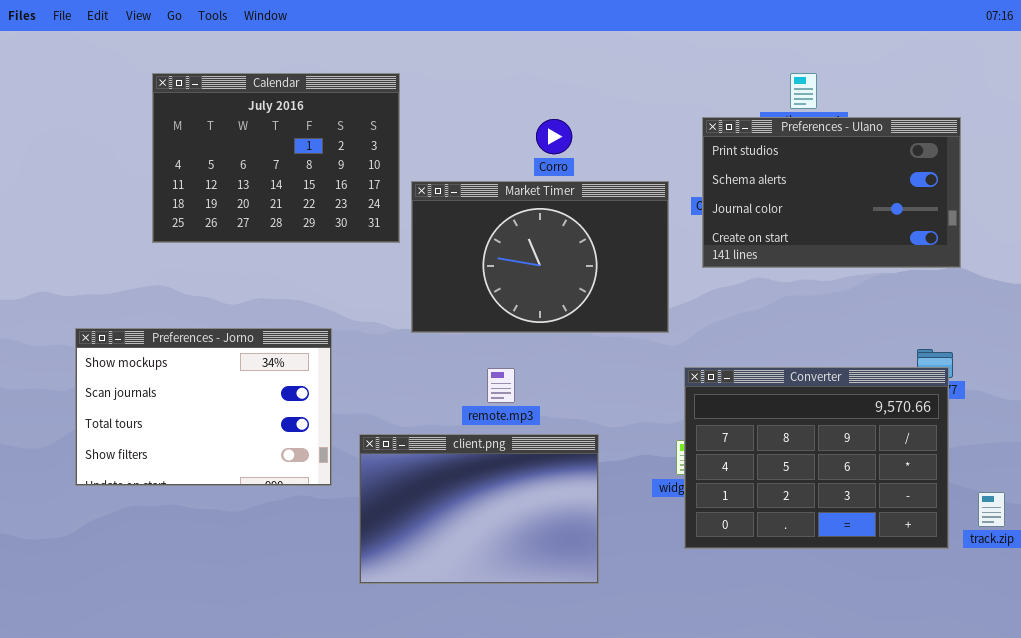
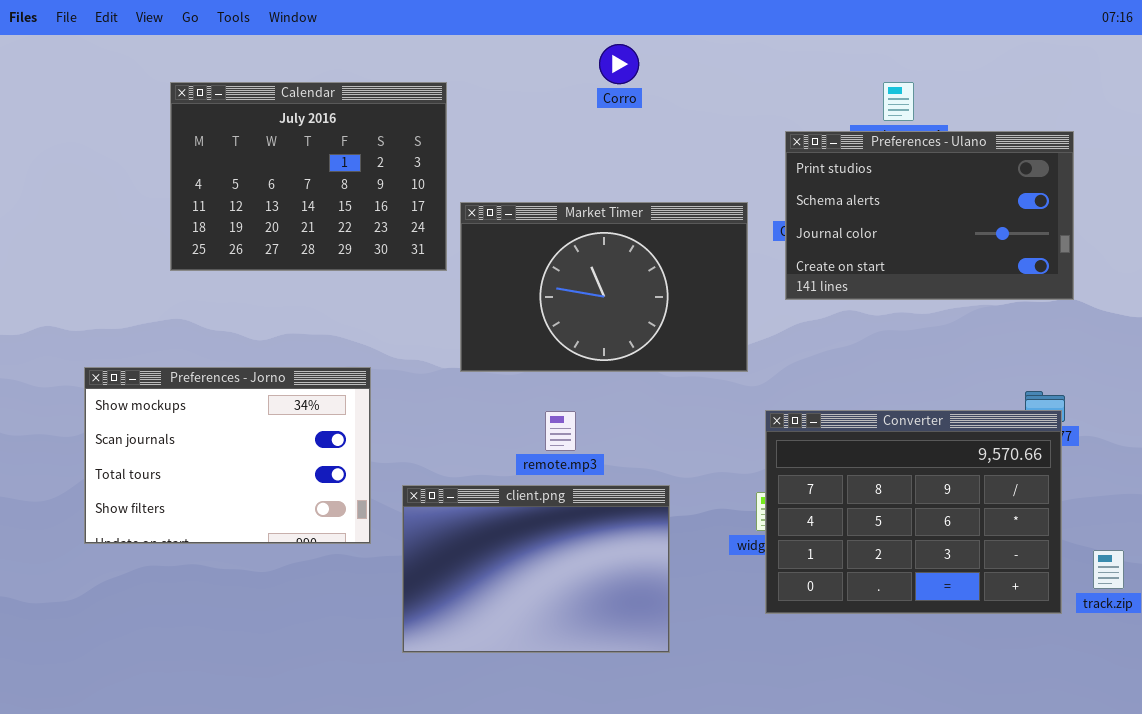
Corro: [536,119,572,154] -> [599,44,639,84], moved

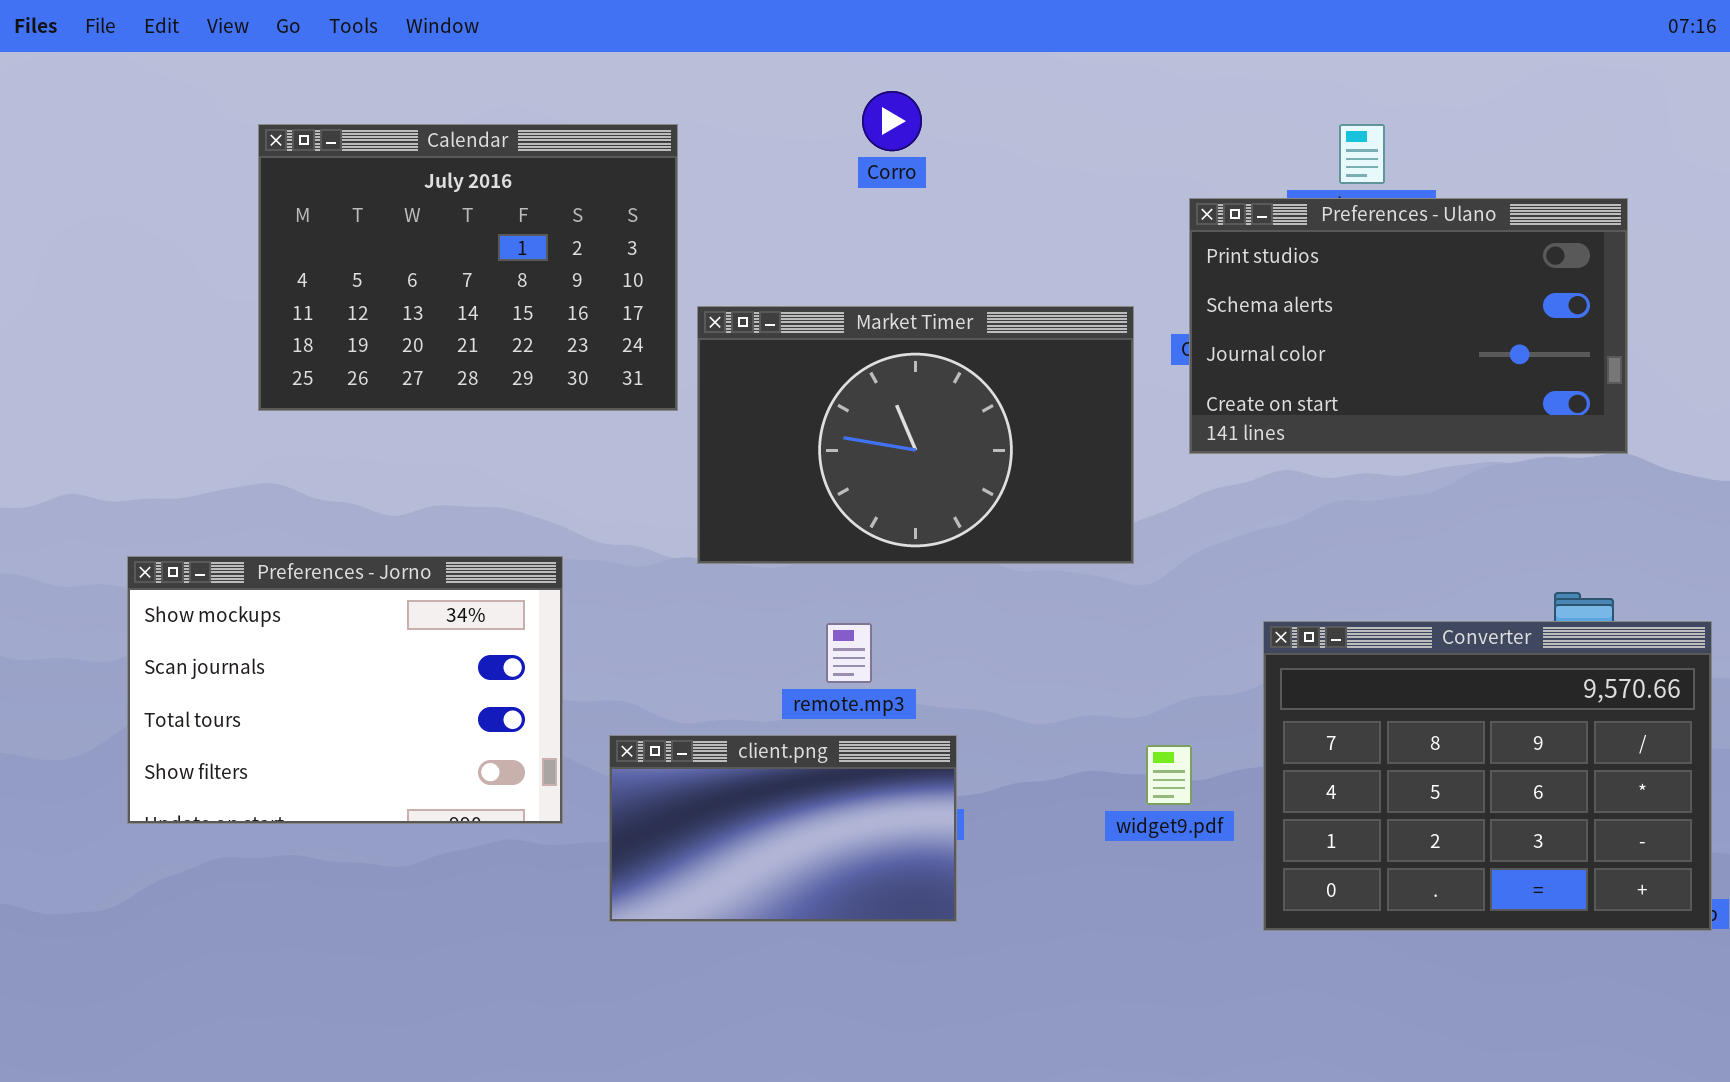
Corro: [599,44,639,84] -> [862,91,922,151], moved
Converter: [765,410,1062,614] -> [1263,621,1712,931], moved
client.png: [402,485,670,653] -> [609,735,957,922], resized

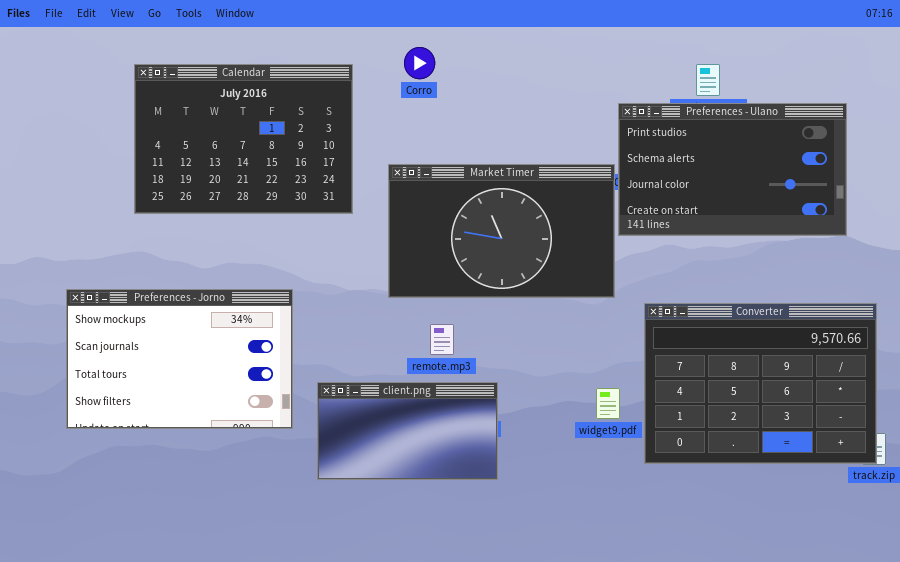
Corro: [862,91,922,151] -> [404,47,435,79], moved
Market Timer: [697,306,1134,564] -> [388,164,615,298], moved
Converter: [1263,621,1712,931] -> [644,303,877,464], moved

